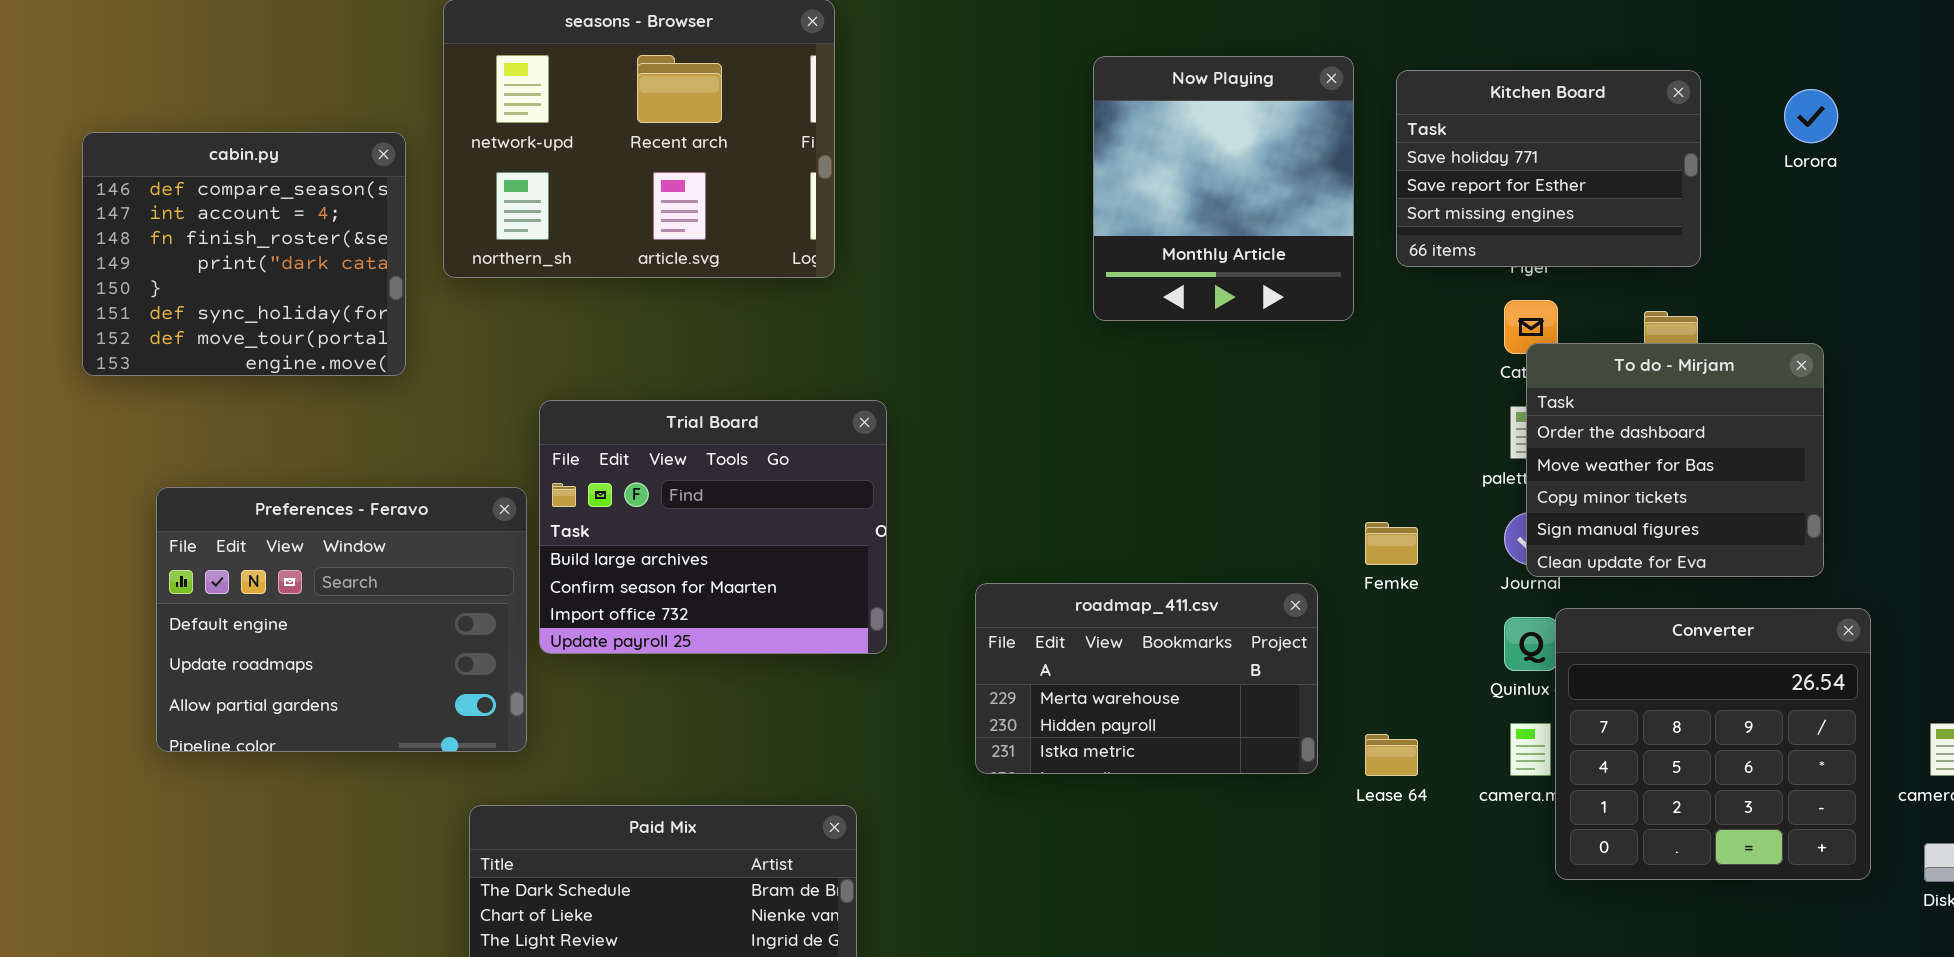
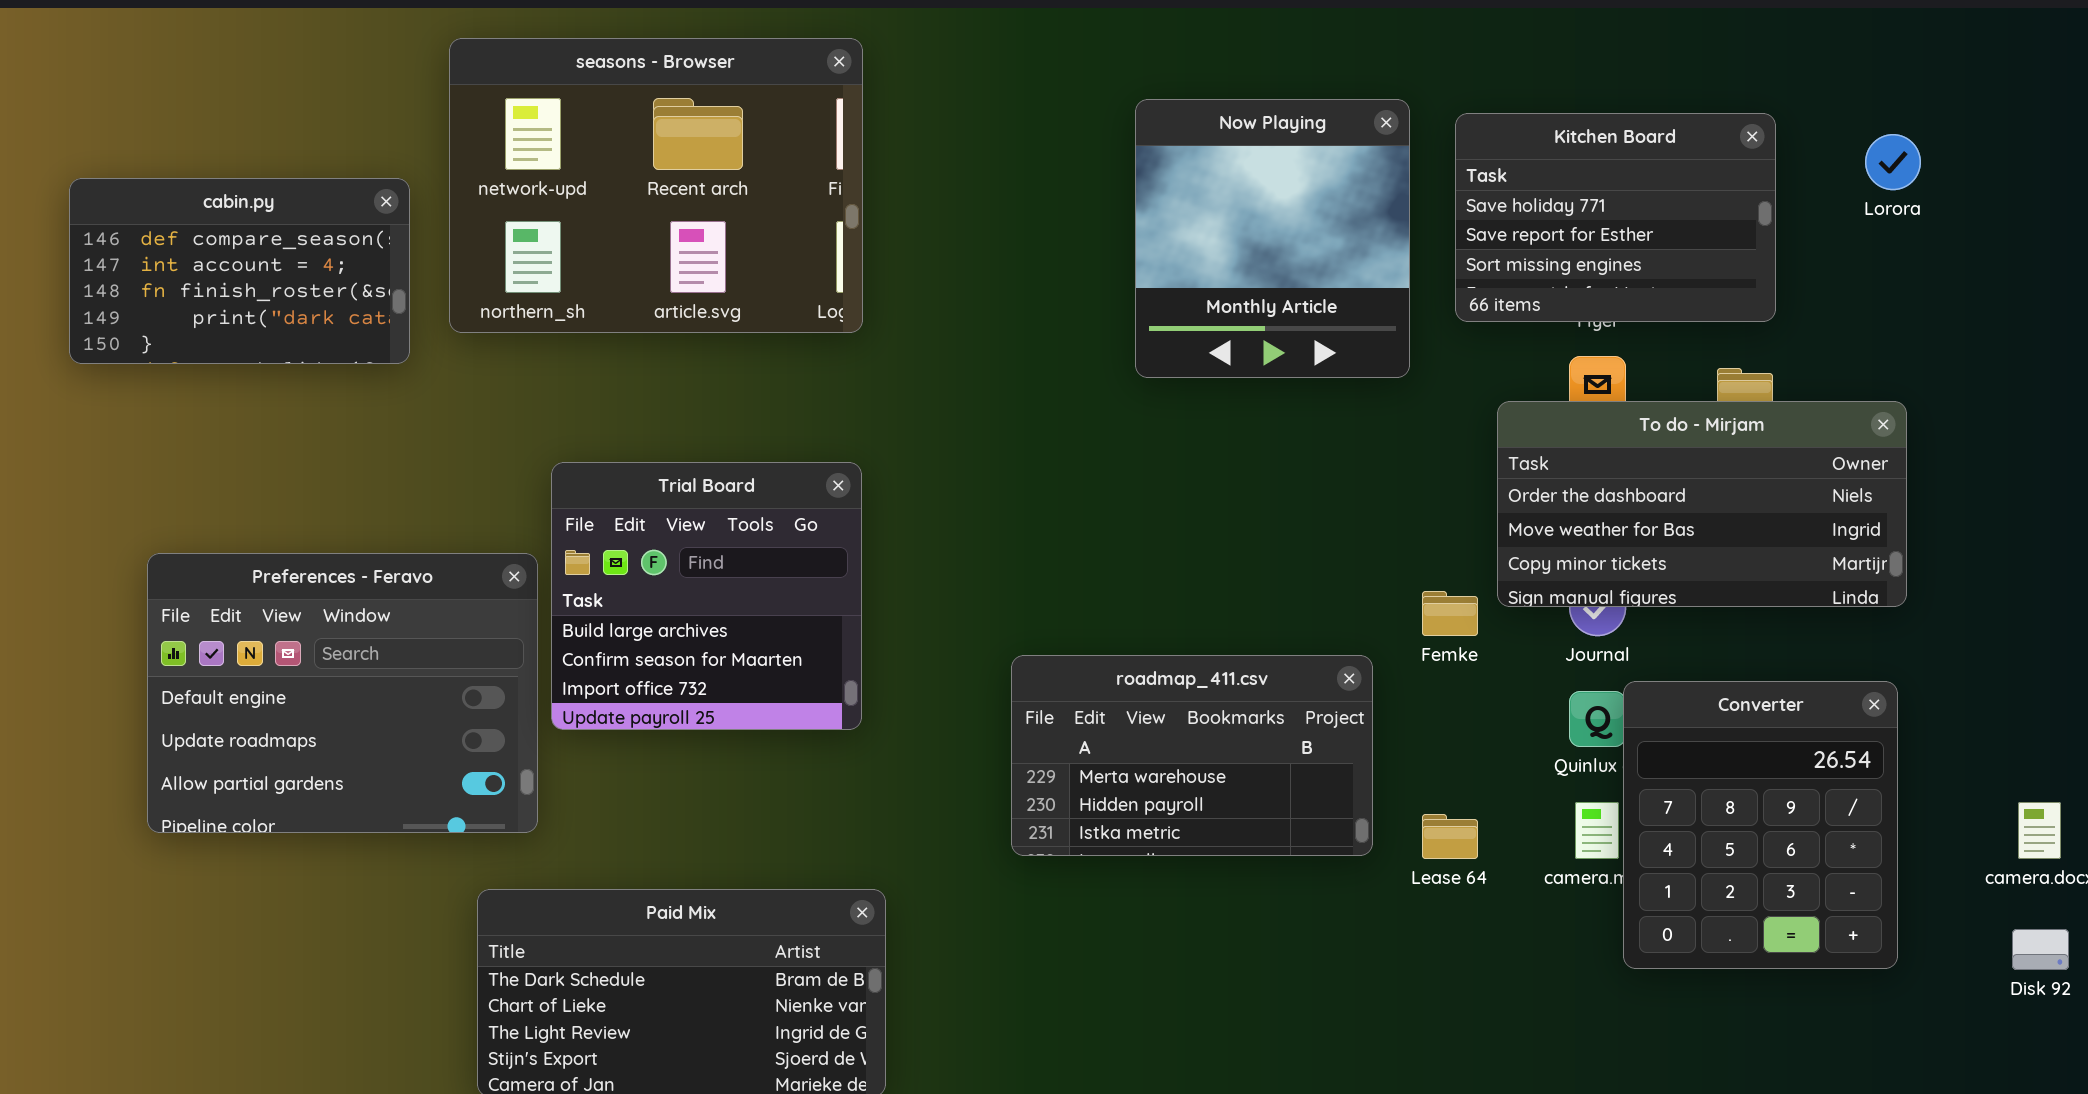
cabin.py: [82,132,406,376] -> [69,178,410,364], resized
To do - Mirjam: [1526,343,1824,577] -> [1497,401,1907,607], resized
Trial Board: [539,400,887,654] -> [551,462,862,730], resized
Converter: [1555,608,1871,880] -> [1623,681,1898,969], resized

